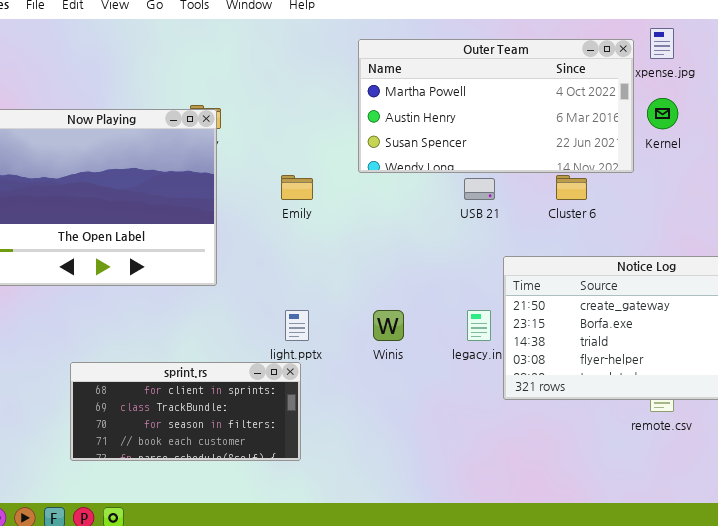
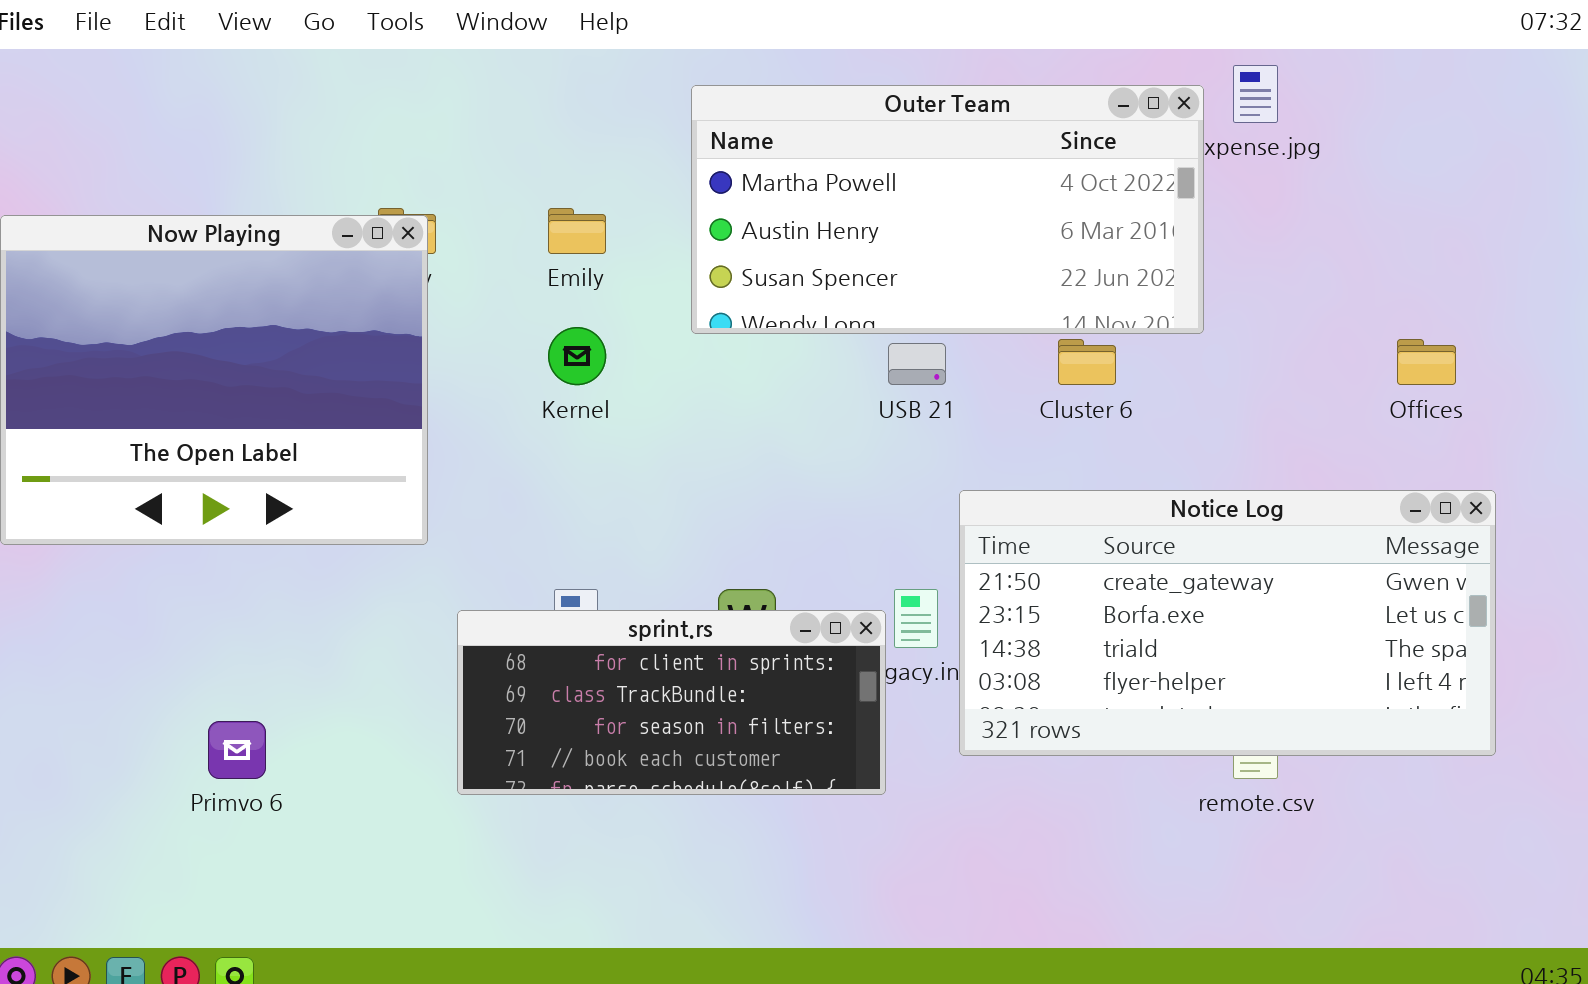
Kernel: [647,98,678,129] -> [548,327,606,385], moved
Emily: [281,175,313,200] -> [548,208,606,254], moved
sprint.rs: [70,362,301,461] -> [457,610,886,795], moved

